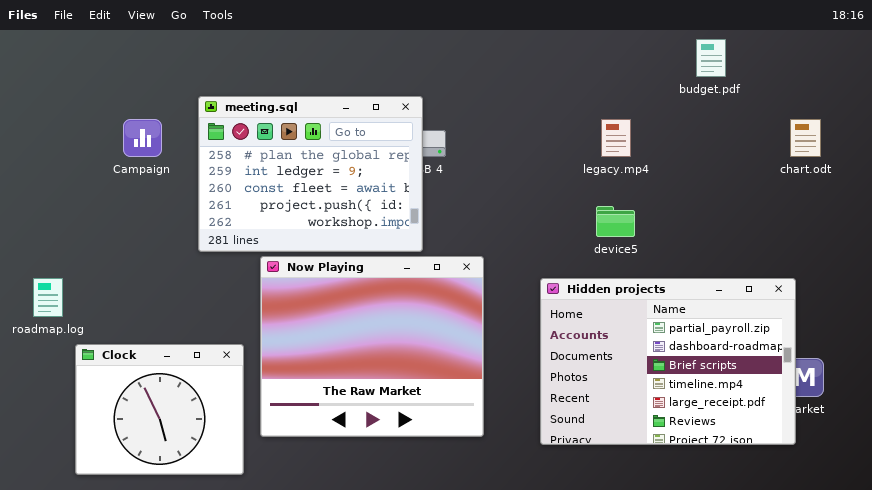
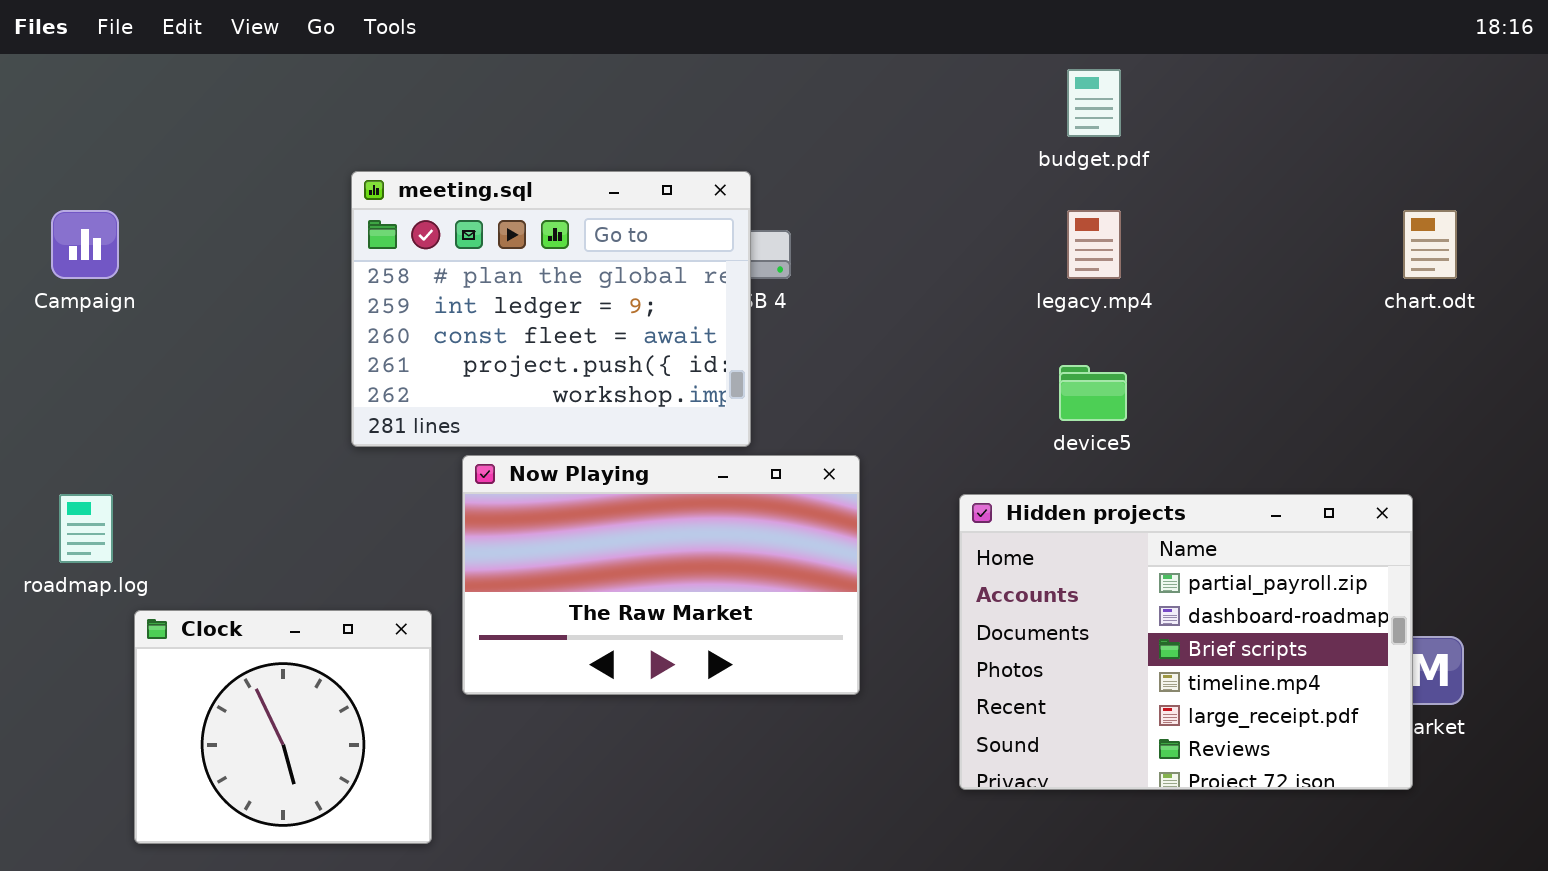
budget.pdf: [696,39,726,77] -> [1067,69,1121,137], moved
Campaign: [123,119,162,157] -> [51,210,119,279], moved
Now Playing: [260,256,484,437] -> [462,455,860,695], resized

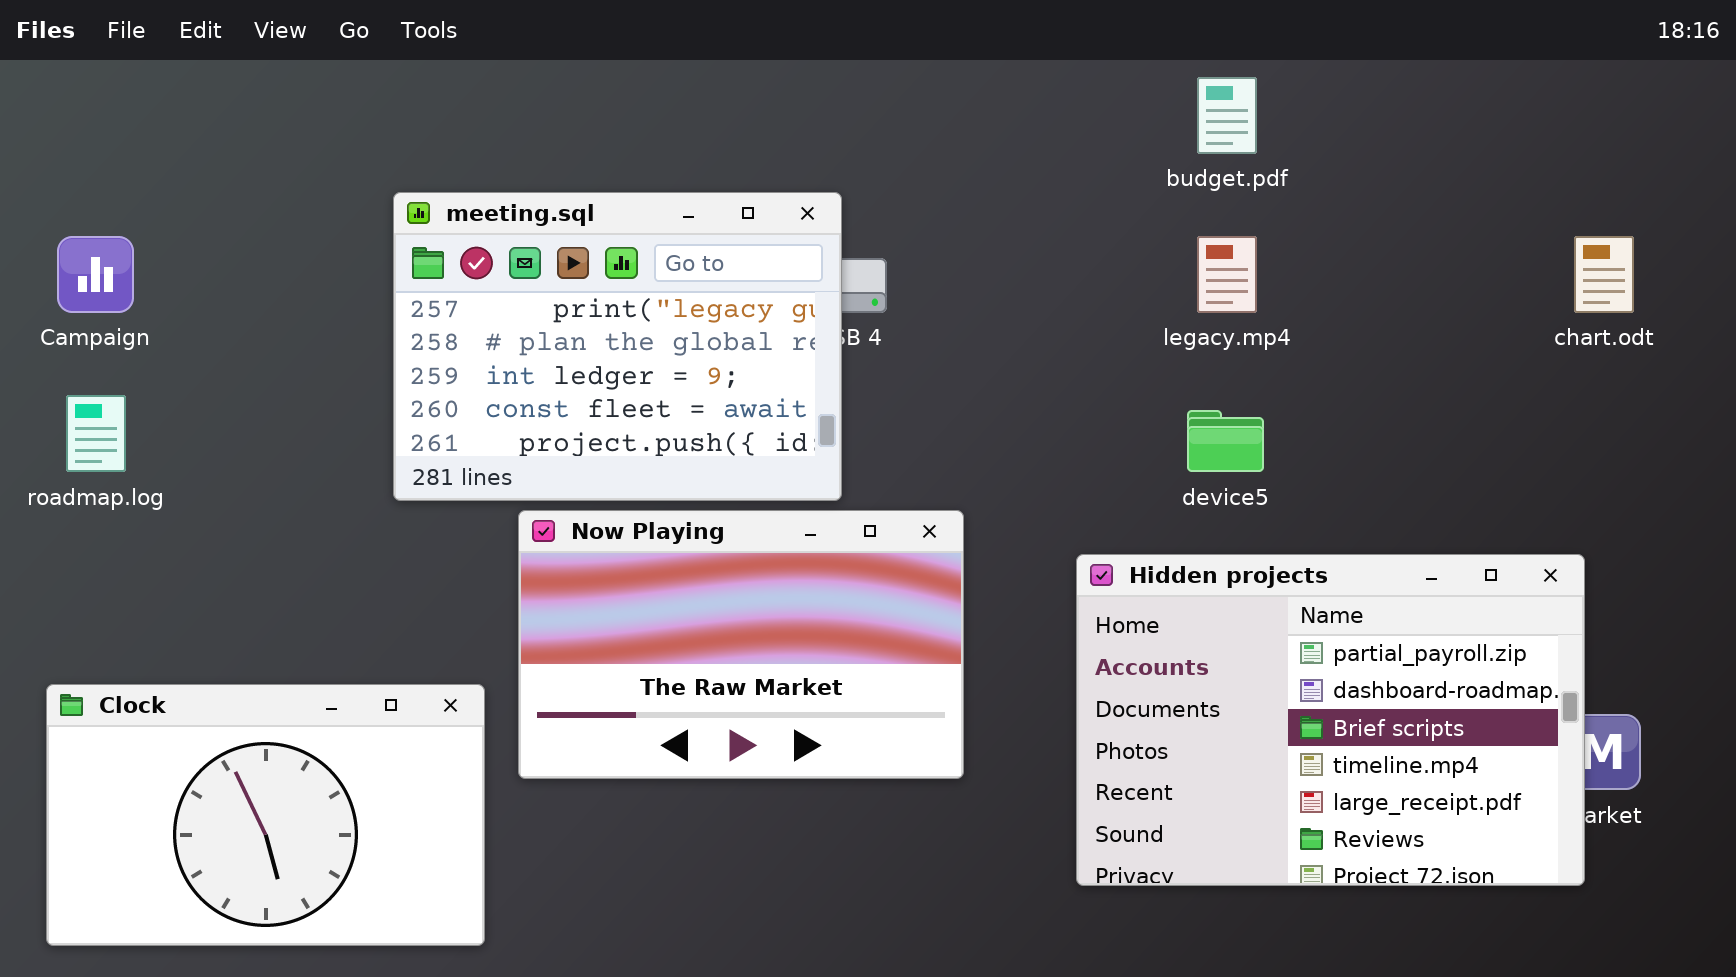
meeting.sql: [351,171,751,447] -> [393,192,842,501], scrolled up 1 row
roadmap.log: [59,494,113,563] -> [66,395,126,472], moved
Clock: [134,610,432,844] -> [46,684,485,946], resized

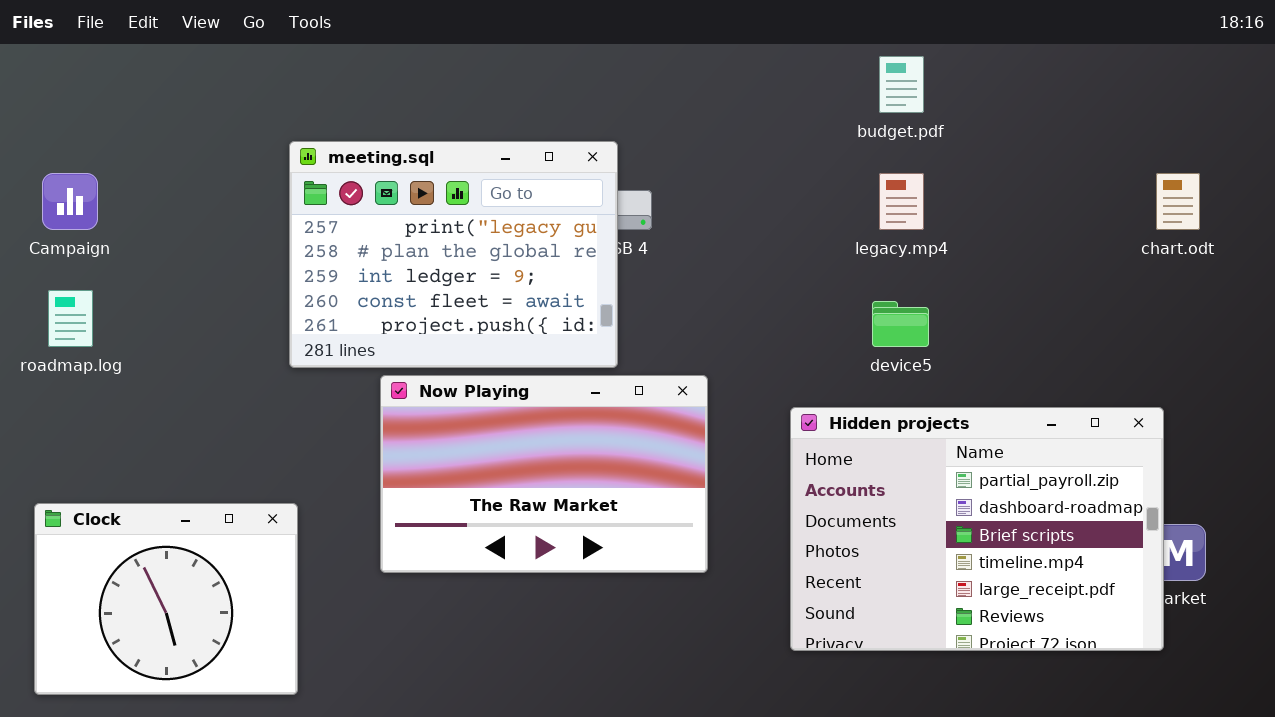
Clock: [46,684,485,946] -> [34,503,298,695], resized

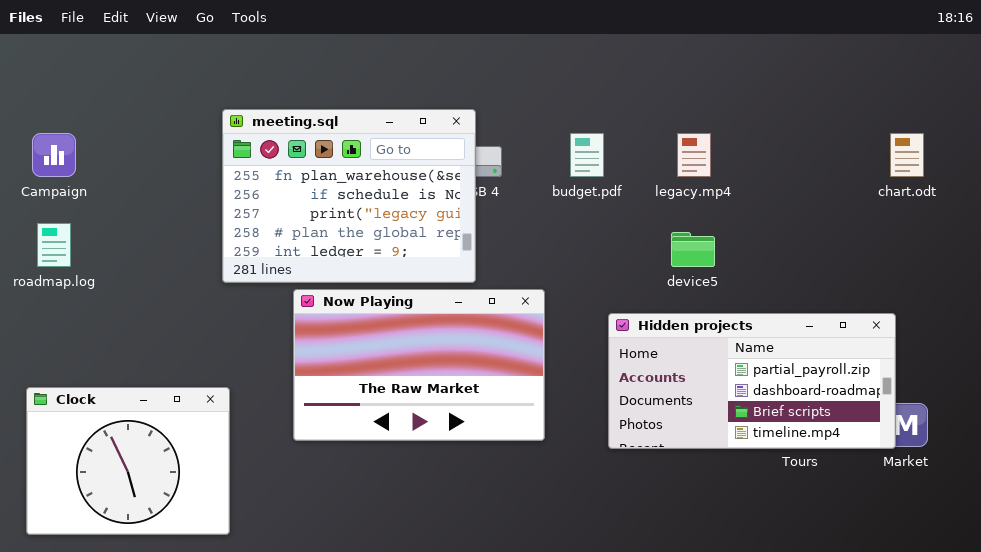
budget.pdf: [879,56,924,113] -> [570,133,604,177], moved
meeting.sql: [289,141,618,368] -> [222,109,476,283], scrolled up 2 rows
Hidden projects: [790,407,1164,651] -> [608,313,896,449], resized

